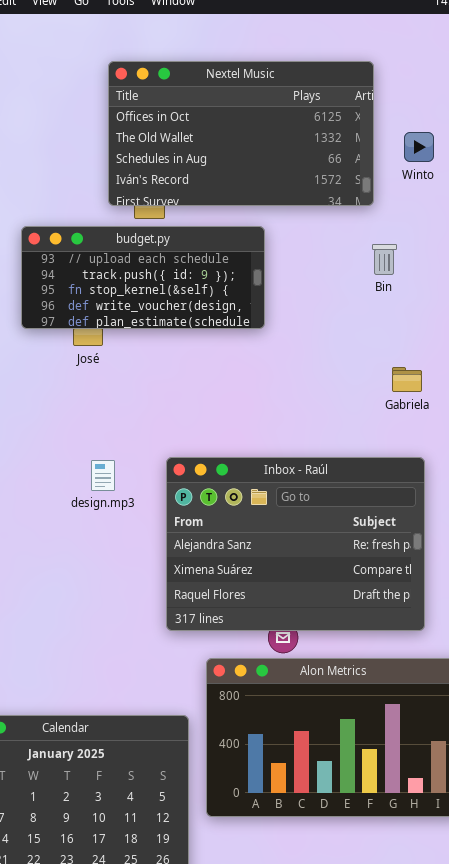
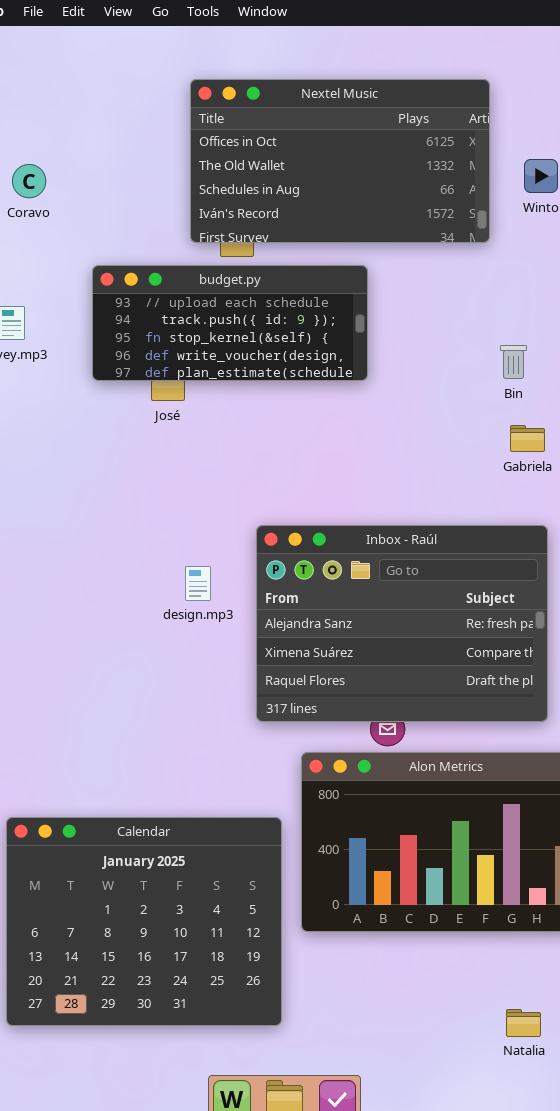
Bin: [372,244,397,275] -> [500,345,527,379], moved
design.mp3: [91,460,115,491] -> [185,566,211,601], moved

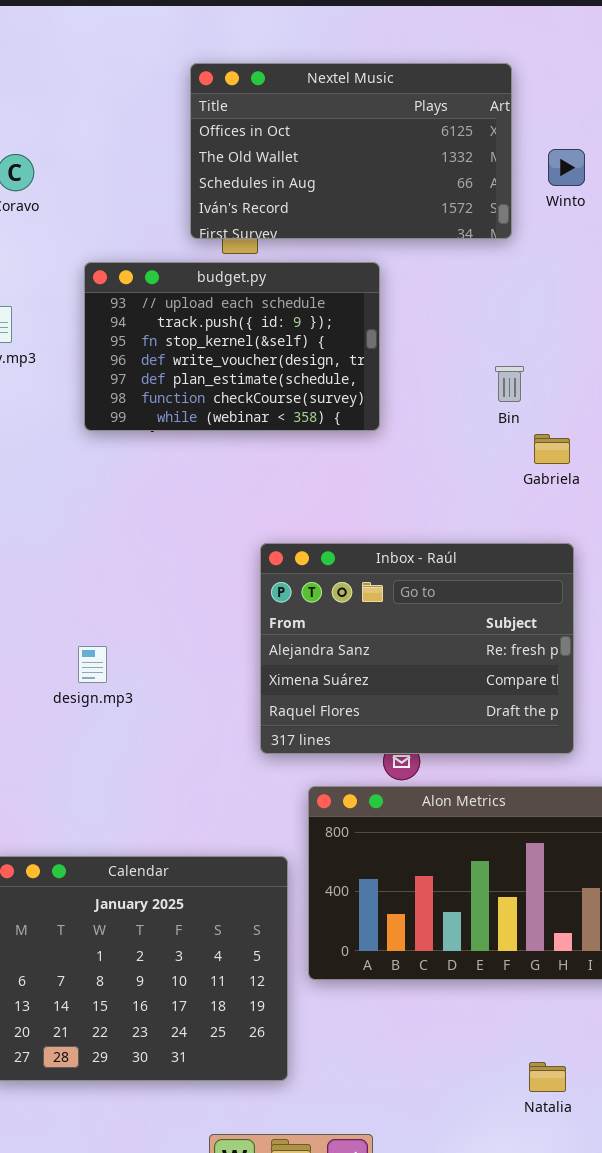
budget.py: [92,265,368,381] -> [84,262,380,431], resized
Bin: [500,345,527,379] -> [495,366,524,402], moved
design.mp3: [185,566,211,601] -> [78,646,107,683], moved

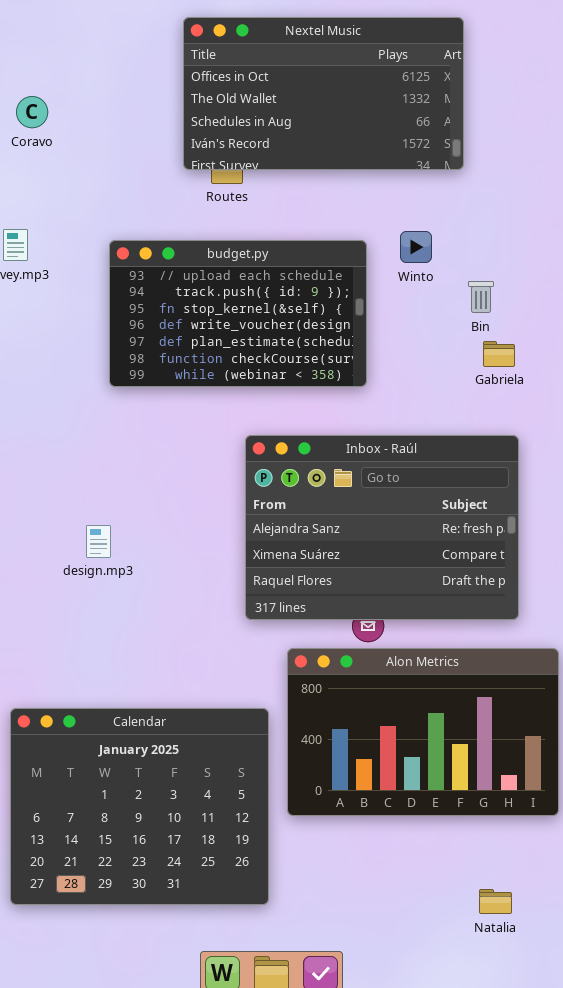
Winto: [548,149,585,186] -> [400,231,432,263], moved
budget.py: [84,262,380,431] -> [109,240,367,387], moved
Bin: [495,366,524,402] -> [468,281,494,313], moved

